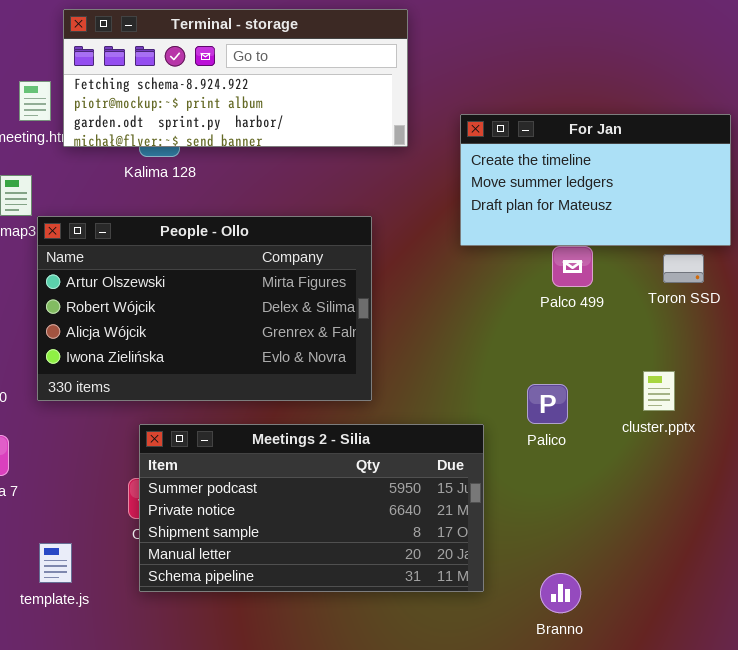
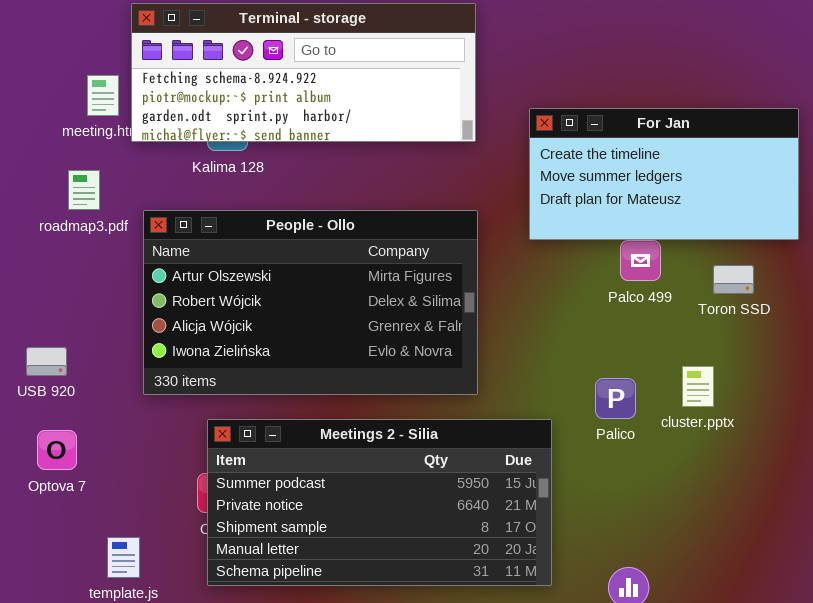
People - Ollo: [37,216,372,401] -> [143,210,478,395], moved
Toron SSD: [663,254,704,283] -> [713,265,754,294], moved
cluster.pptx: [643,371,675,411] -> [682,366,714,407], moved

